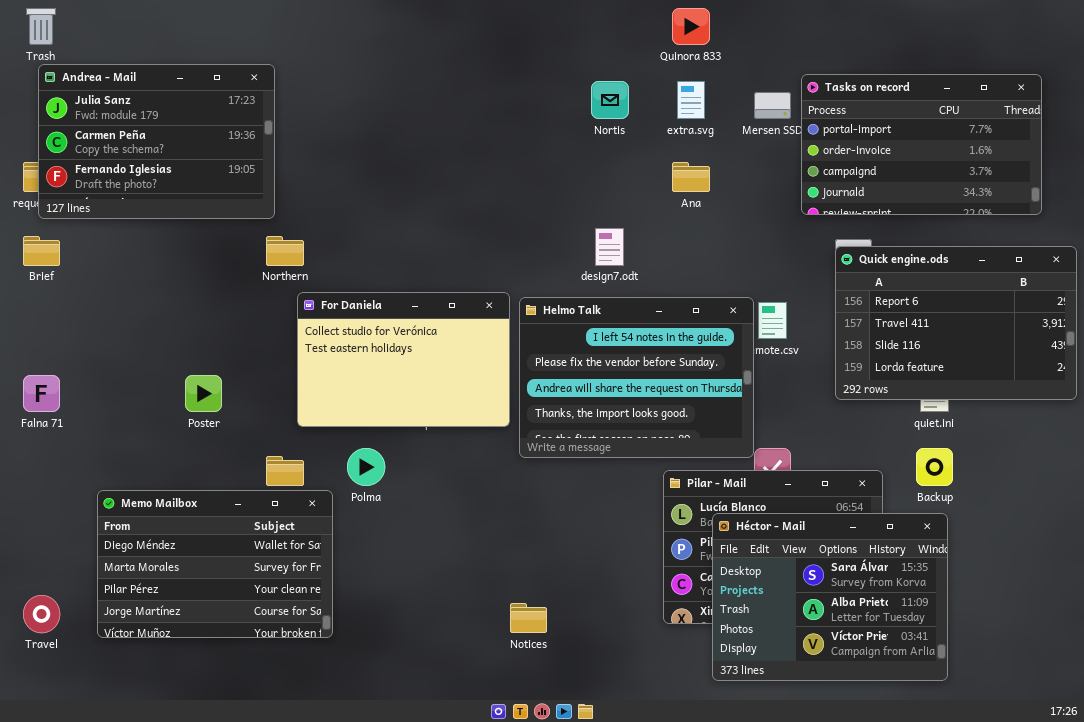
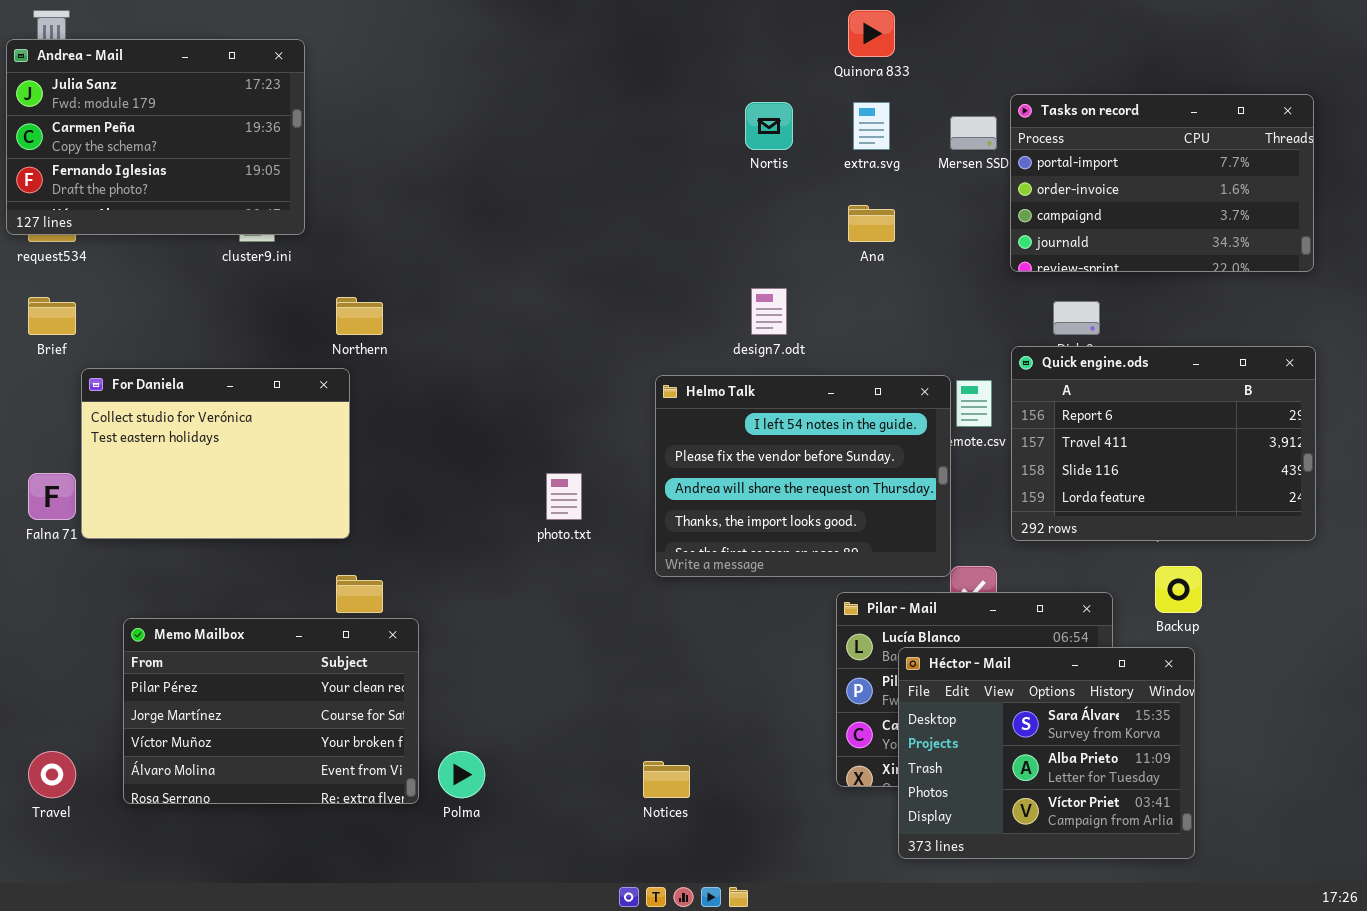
Andrea - Mail: [38,64,275,219] -> [6,39,305,235], moved
Quick engine.ods: [835,246,1077,400] -> [1011,346,1316,541], moved
For Daniela: [297,292,510,427] -> [81,368,350,539], moved
Polma: [347,448,385,486] -> [438,751,485,798], moved
Memo Mailbox: [97,490,333,638] -> [123,618,419,804], scrolled down 2 rows

